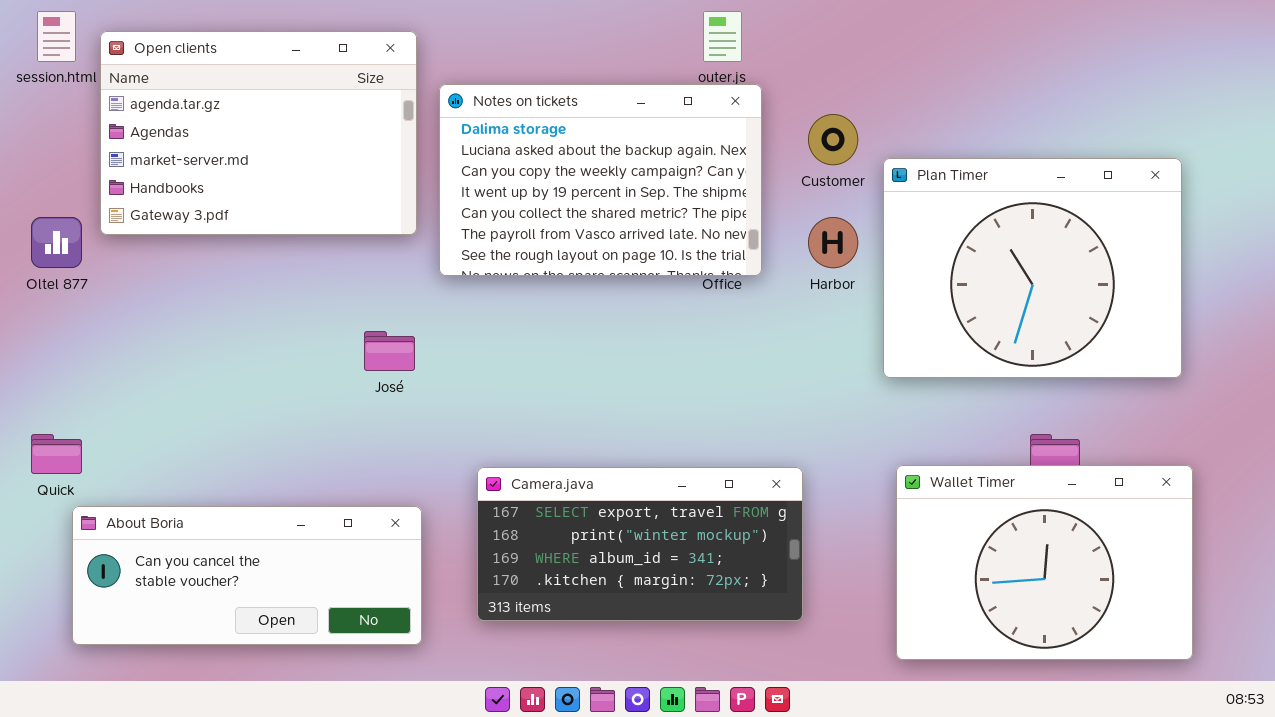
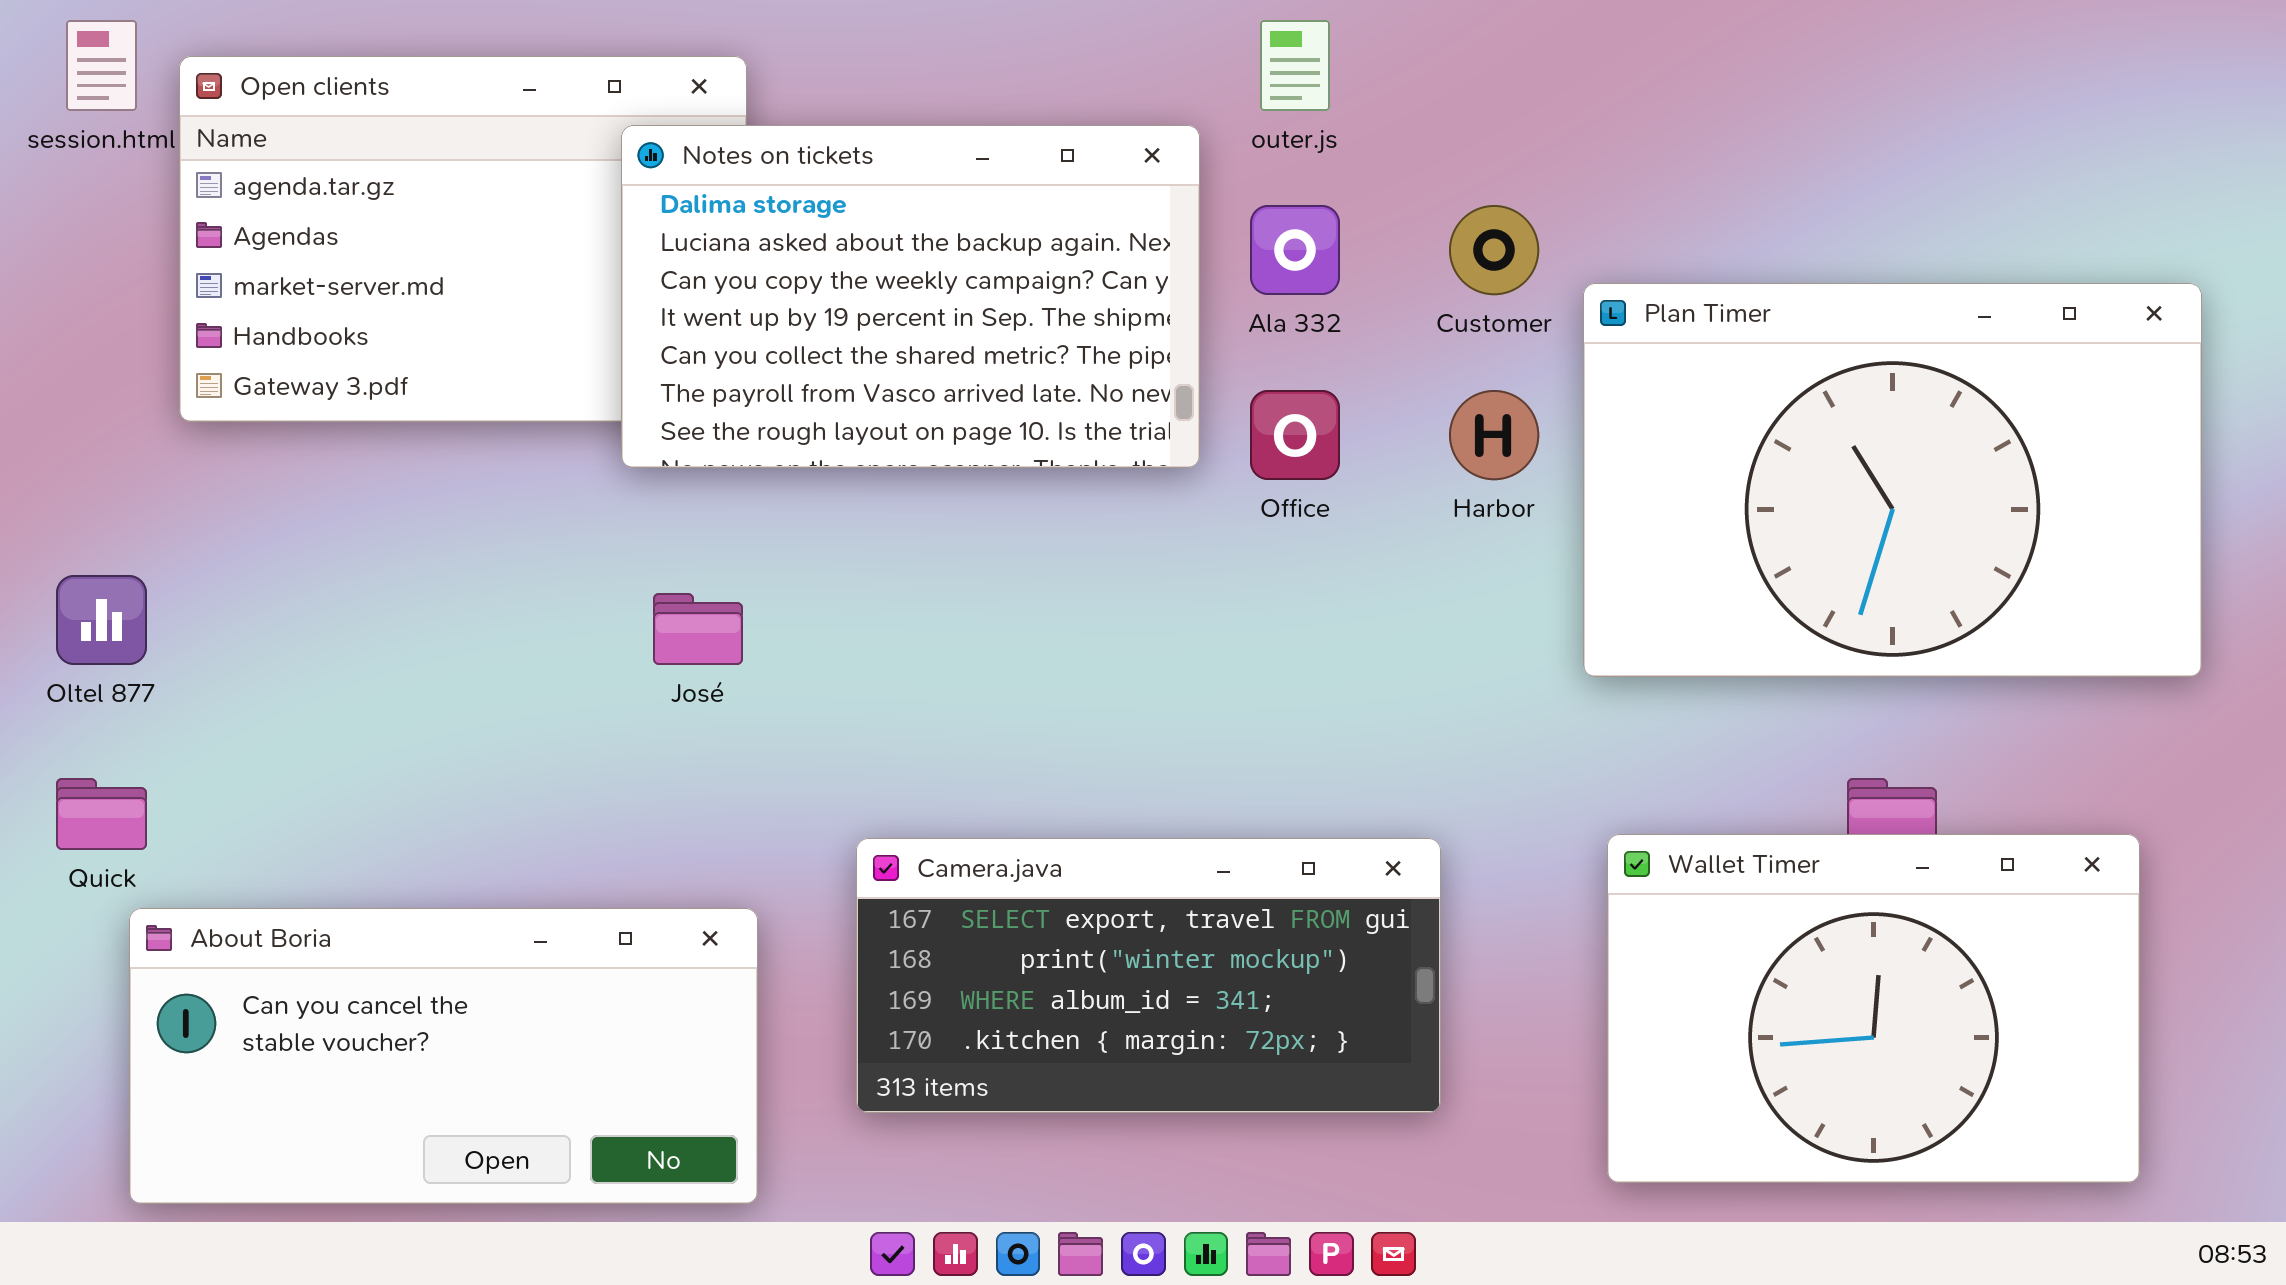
Notes on tickets: [439,84,762,276] -> [621,125,1200,468], moved
Plan Timer: [883,158,1182,378] -> [1583,283,2202,677], resized
Oltel 877: [31,217,82,268] -> [56,575,147,665], moved
About Boria: [72,506,422,645] -> [129,908,758,1204], resized

